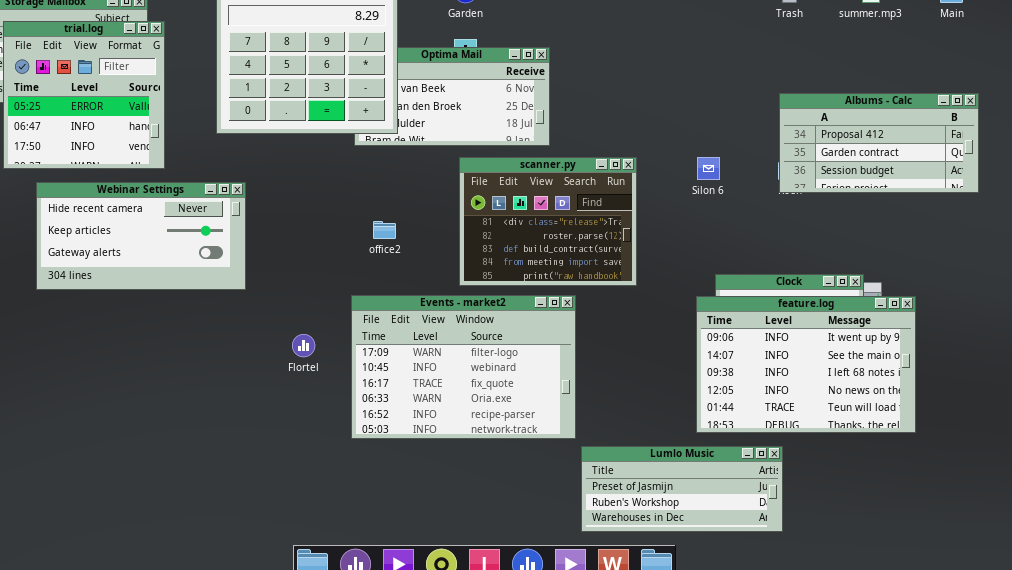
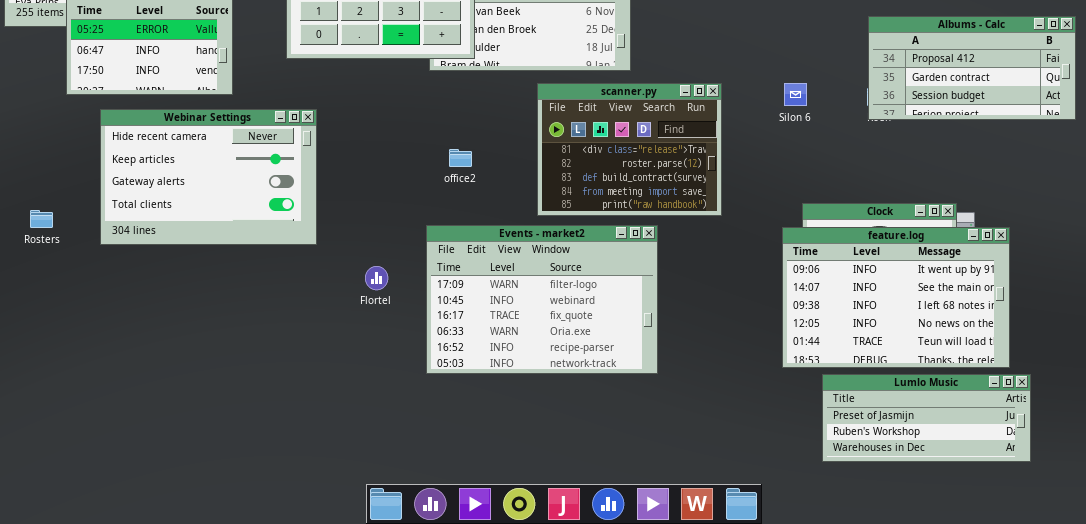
Webinar Settings: [36,182,246,290] -> [100,109,317,245], resized
Lumlo Music: [581,446,783,532] -> [822,374,1031,462], moved

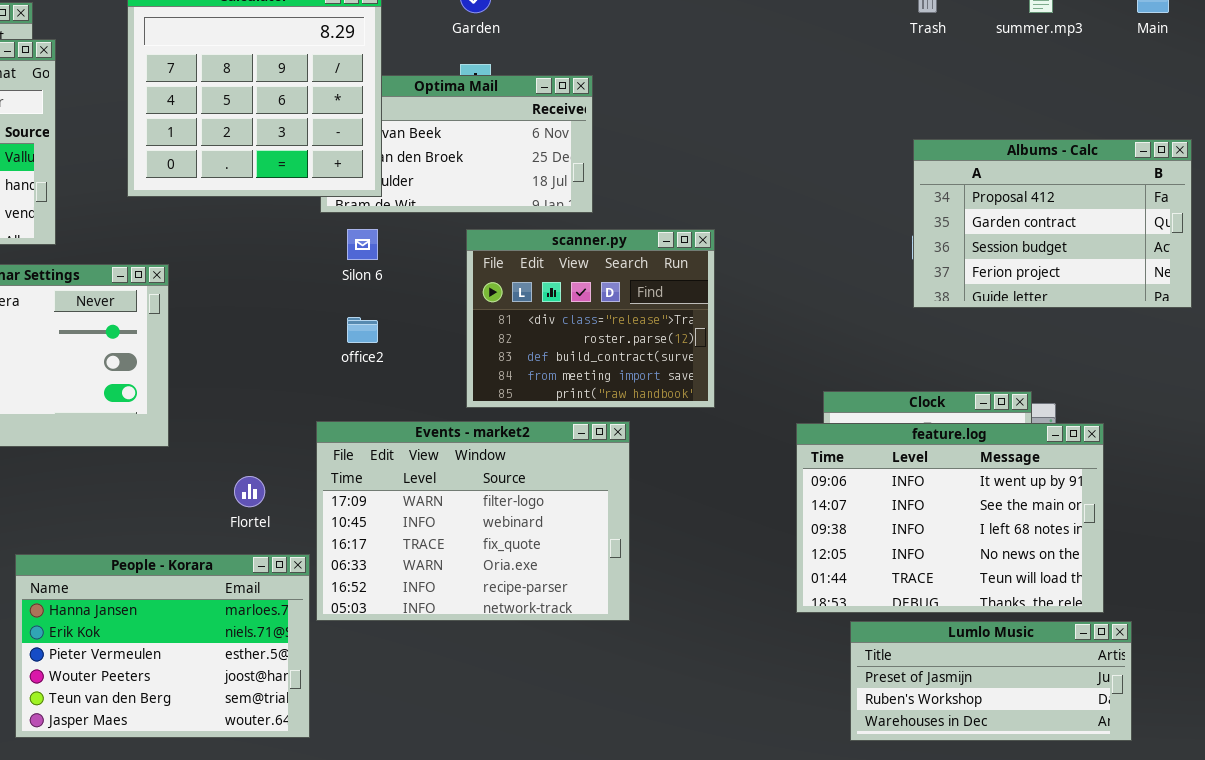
Albums - Calc: [868,16,1076,120] -> [913,139,1192,308], resized
Silon 6: [784,83,807,106] -> [347,229,378,260], moved
People - Korara: none -> [15,554,310,738], opened

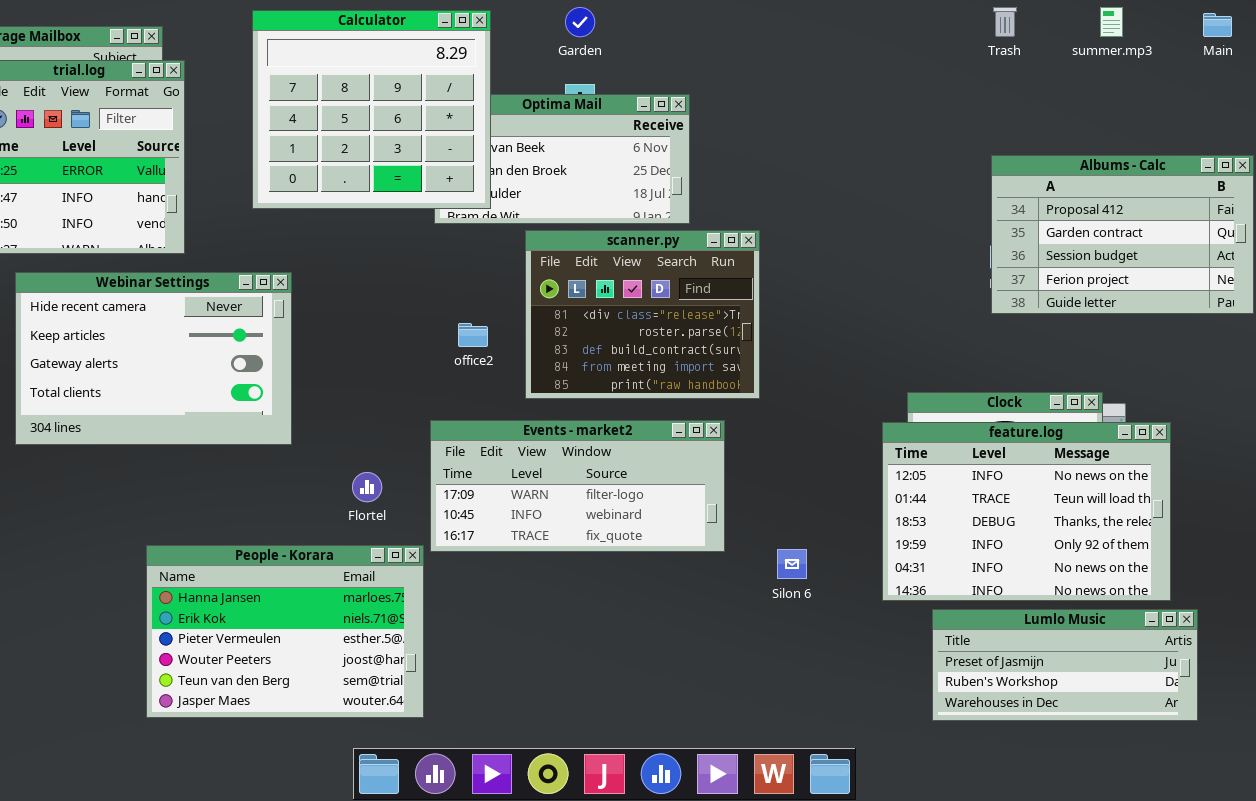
Silon 6: [347,229,378,260] -> [777,549,807,579], moved
scanner.py: [466,229,715,408] -> [525,230,760,399], moved
Events - market2: [316,421,630,621] -> [430,420,725,552], resized
feature.log: [796,423,1104,613] -> [882,422,1171,601], scrolled down 3 rows

